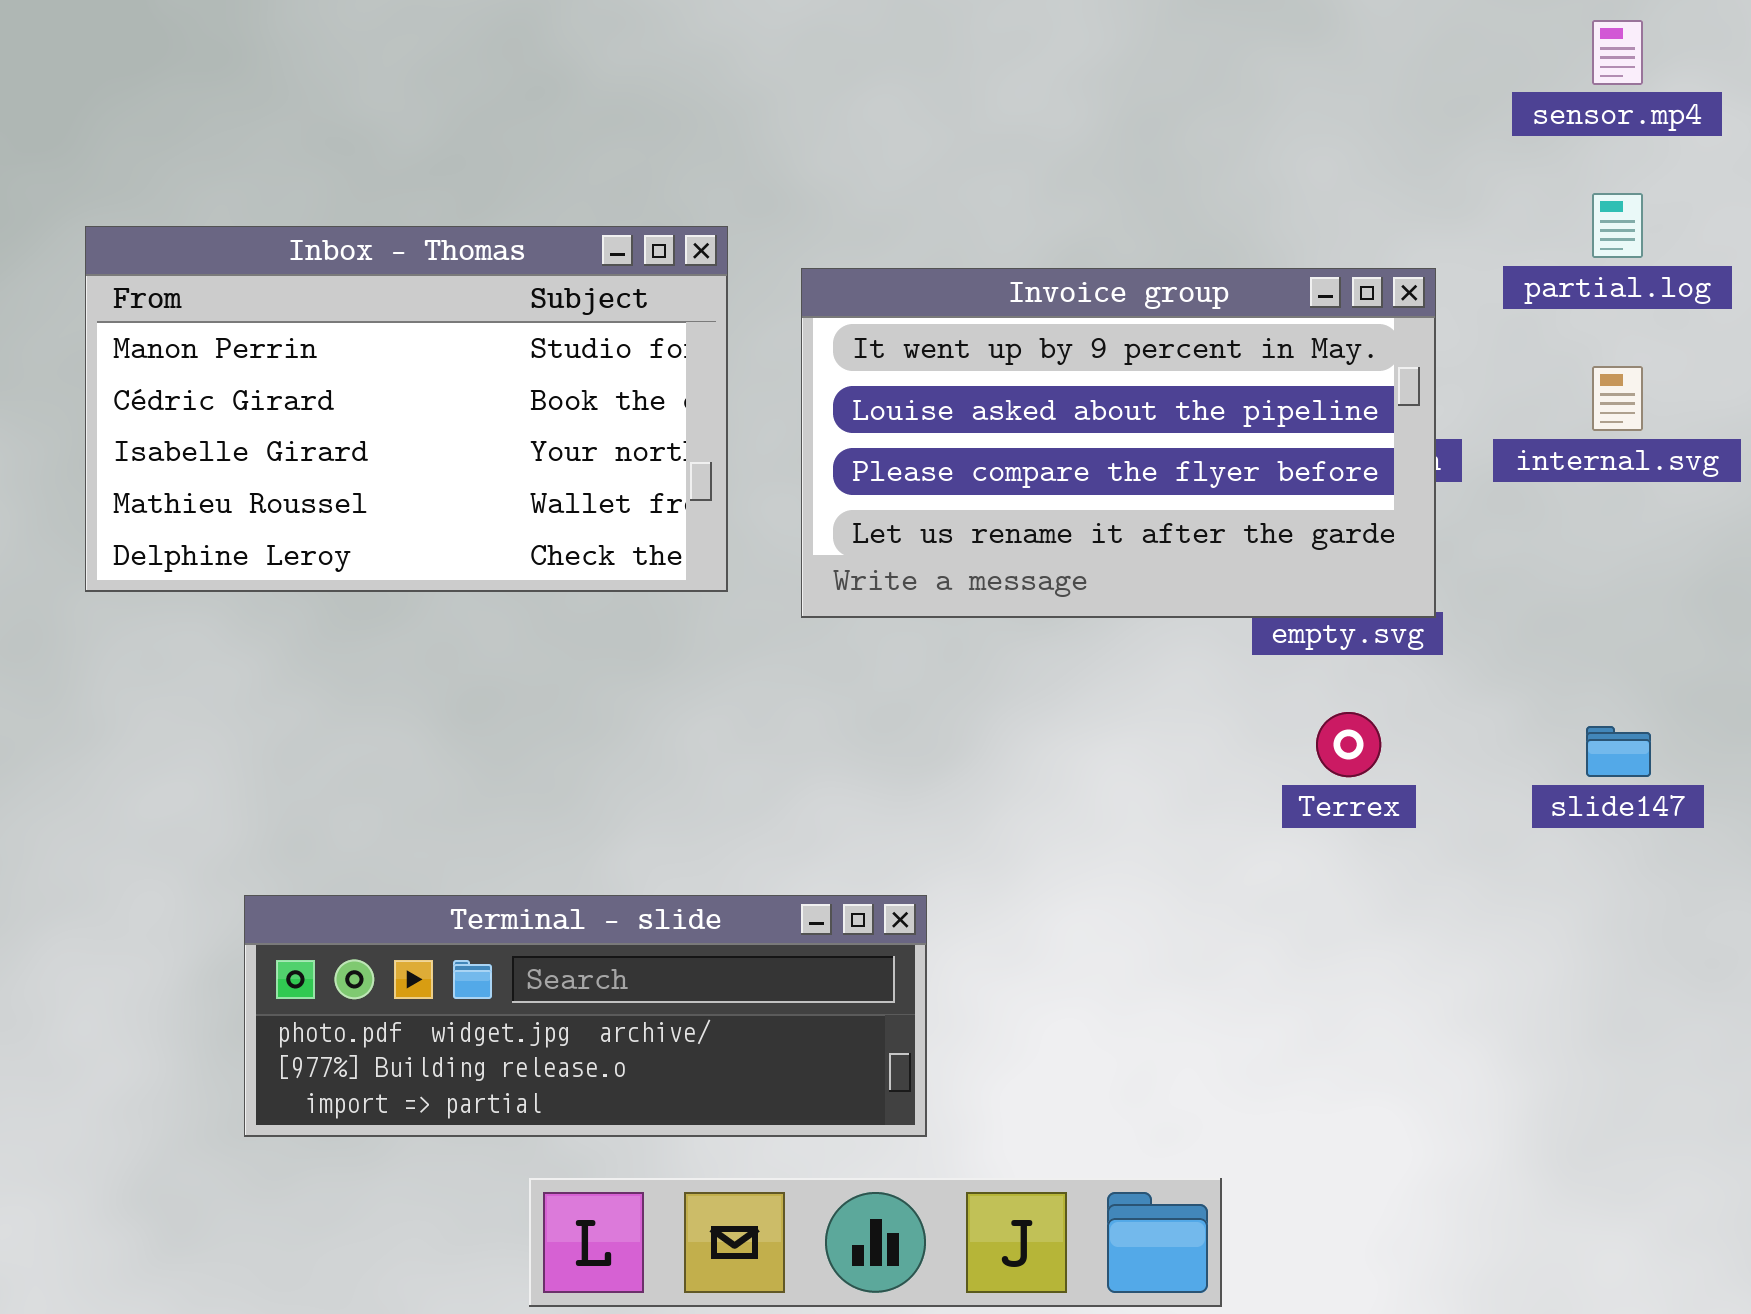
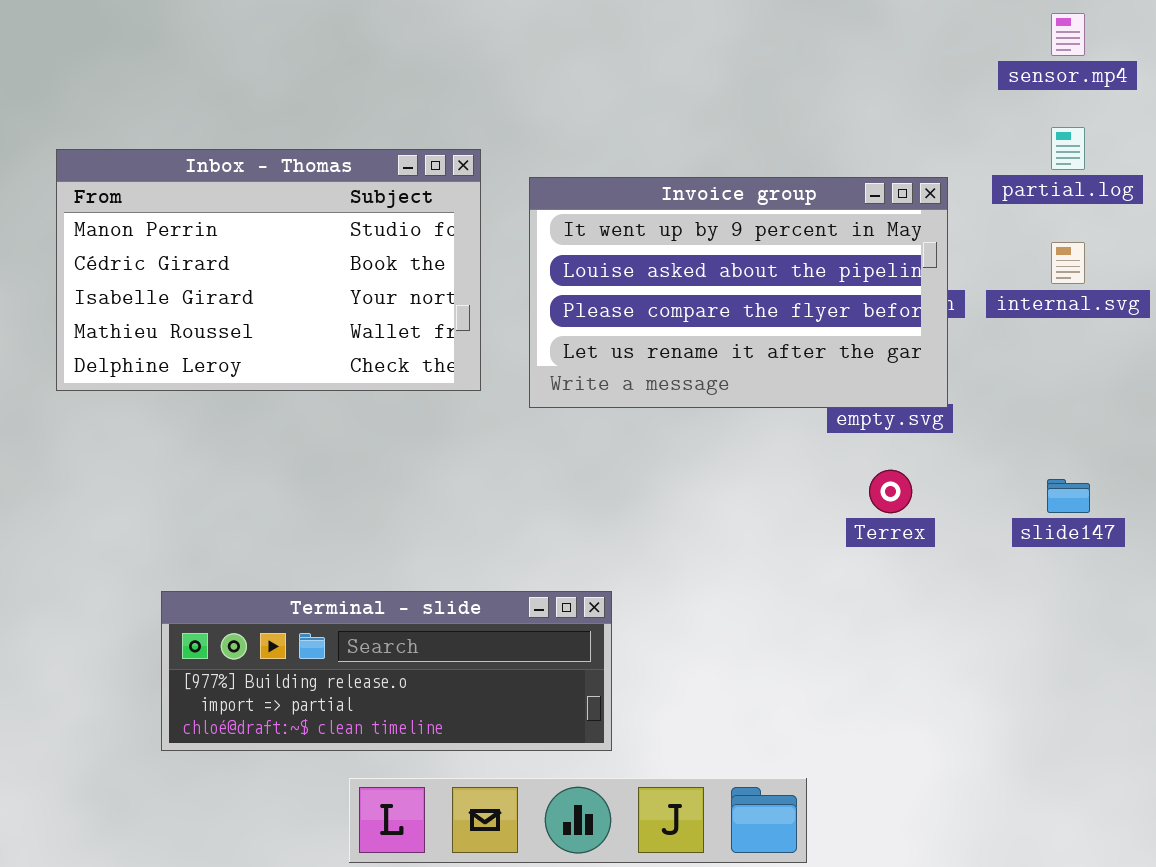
Terminal - slide: [244,895,927,1137] -> [161,591,612,751], scrolled down 1 row

